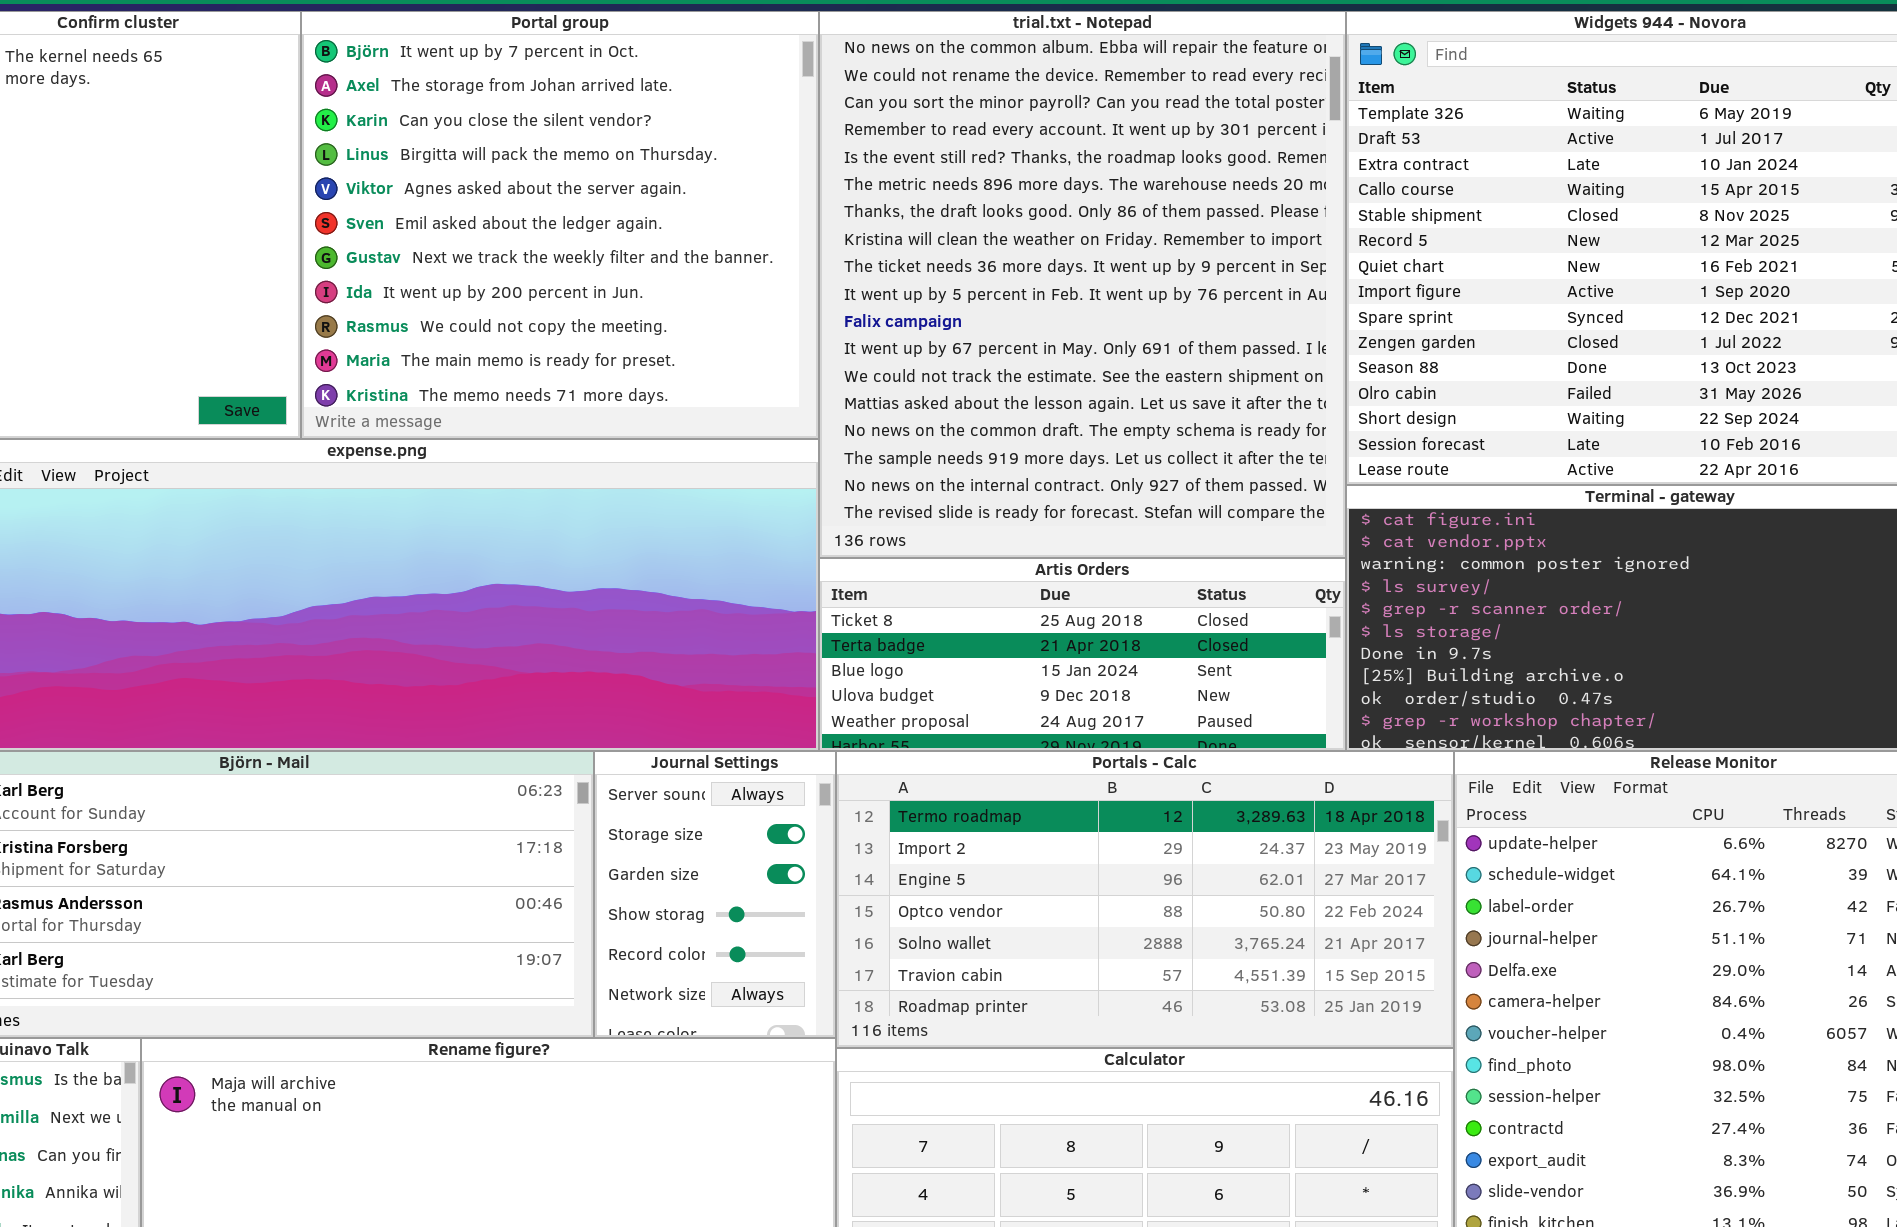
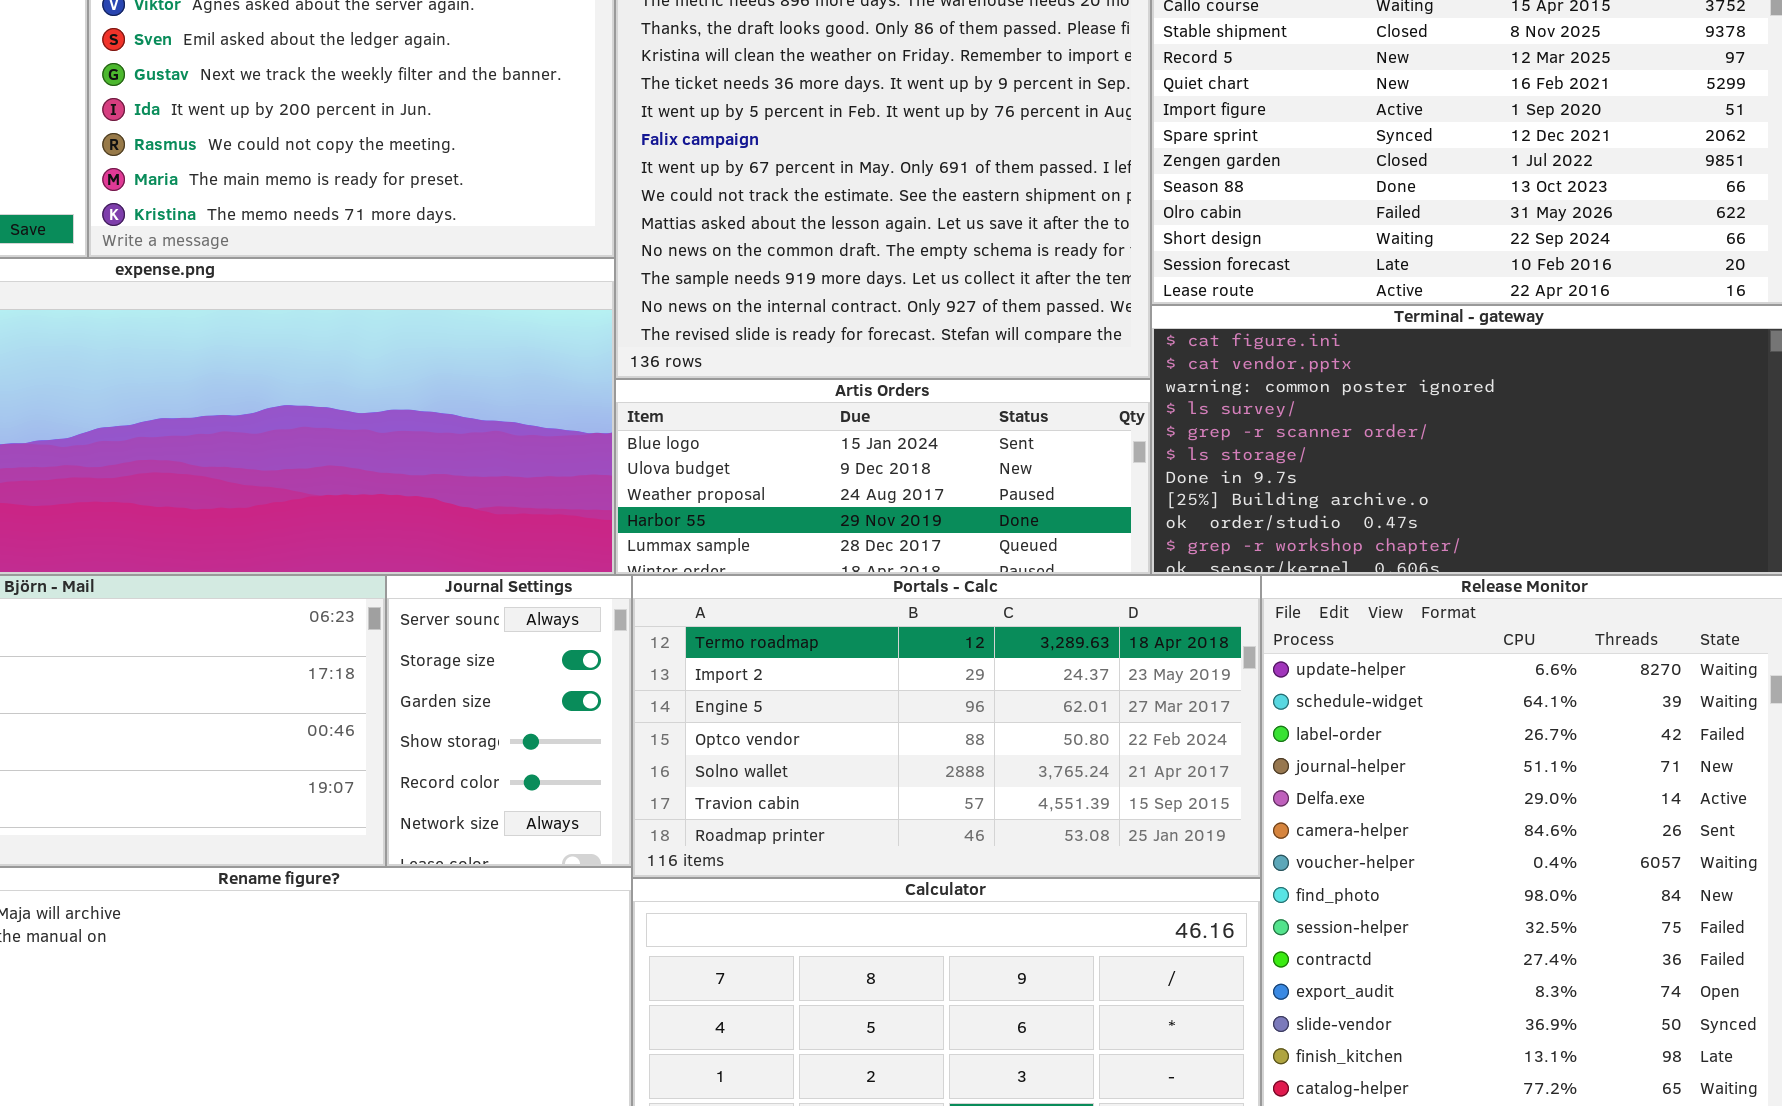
Artis Orders: [819,558,1346,751] -> [615,379,1151,575], scrolled down 2 rows

